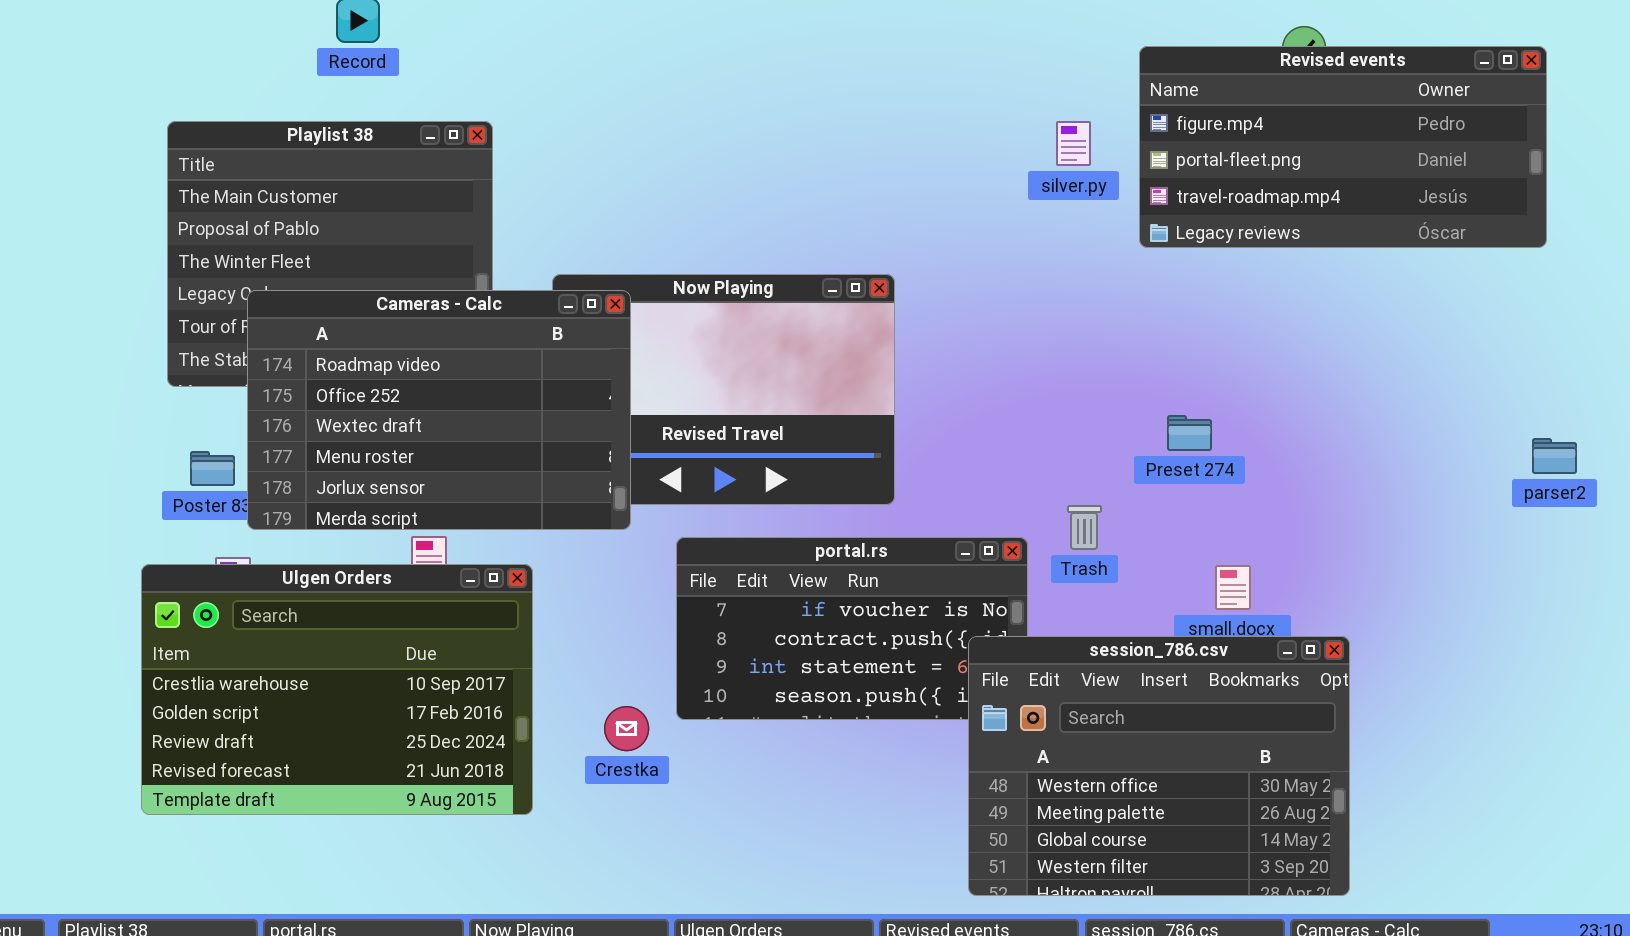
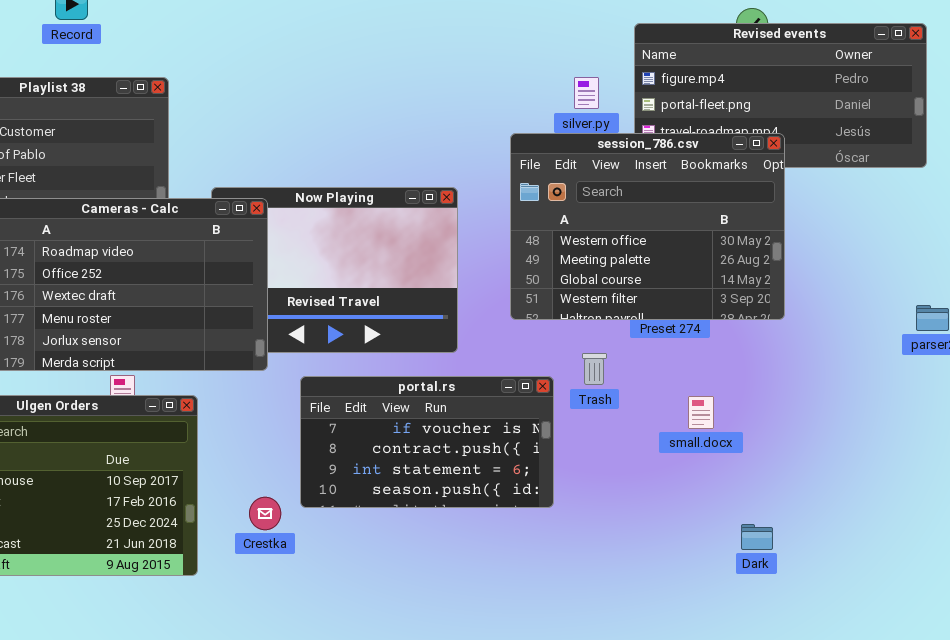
session_786.csv: [968,636,1350,896] -> [510,133,785,320], moved

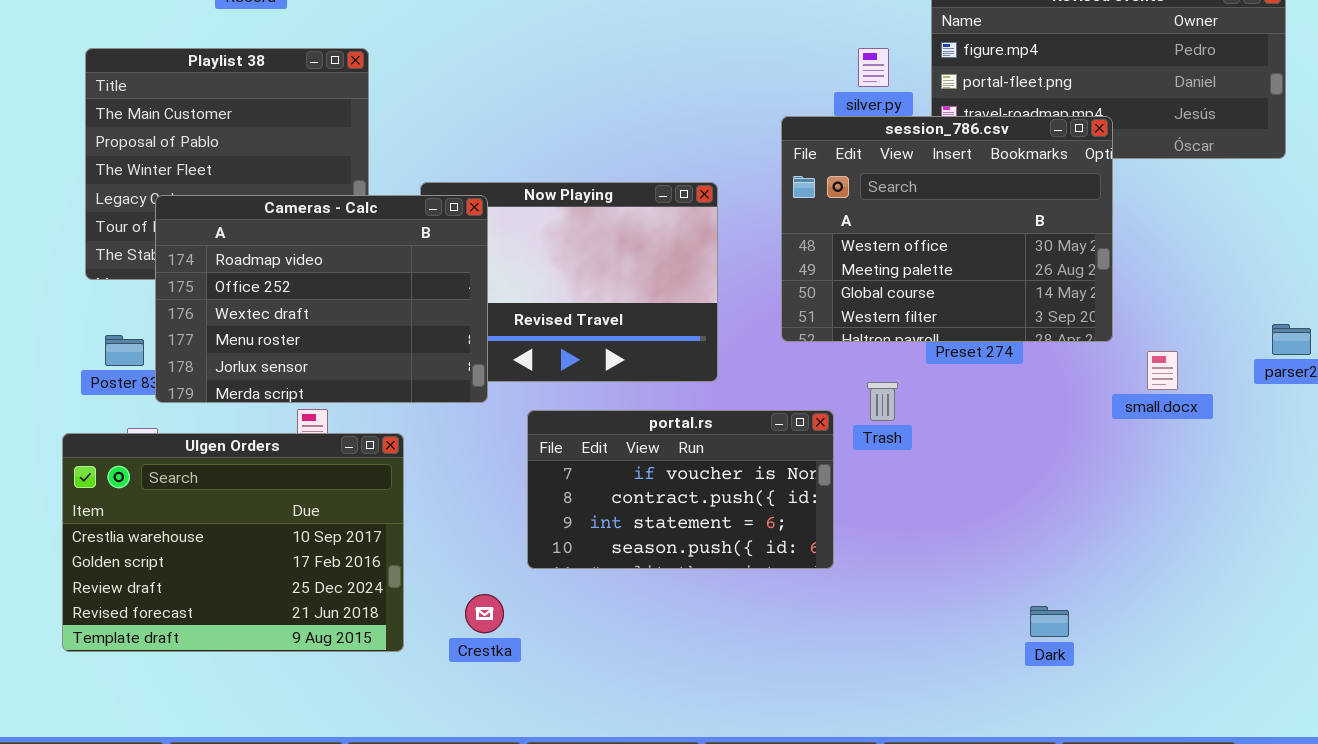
small.docx: [688,396,714,429] -> [1147,351,1178,390], moved
Crestka: [249,497,281,530] -> [465,594,504,633], moved
Dark: [741,524,773,550] -> [1030,606,1069,637], moved

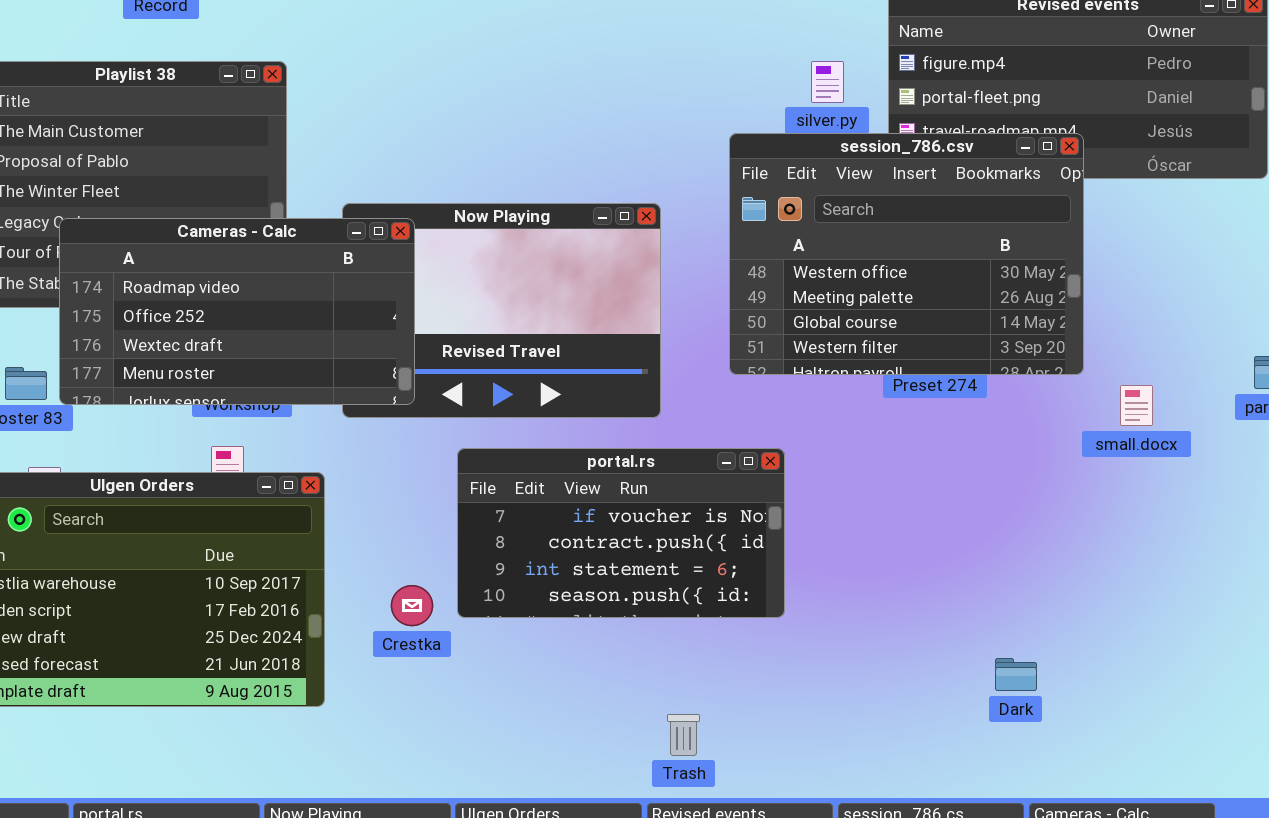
Cameras - Calc: [155,195,488,403] -> [59,218,415,405], resized
Trash: [867,382,898,421] -> [667,714,700,756], moved
Crestka: [465,594,504,633] -> [391,585,433,626], moved

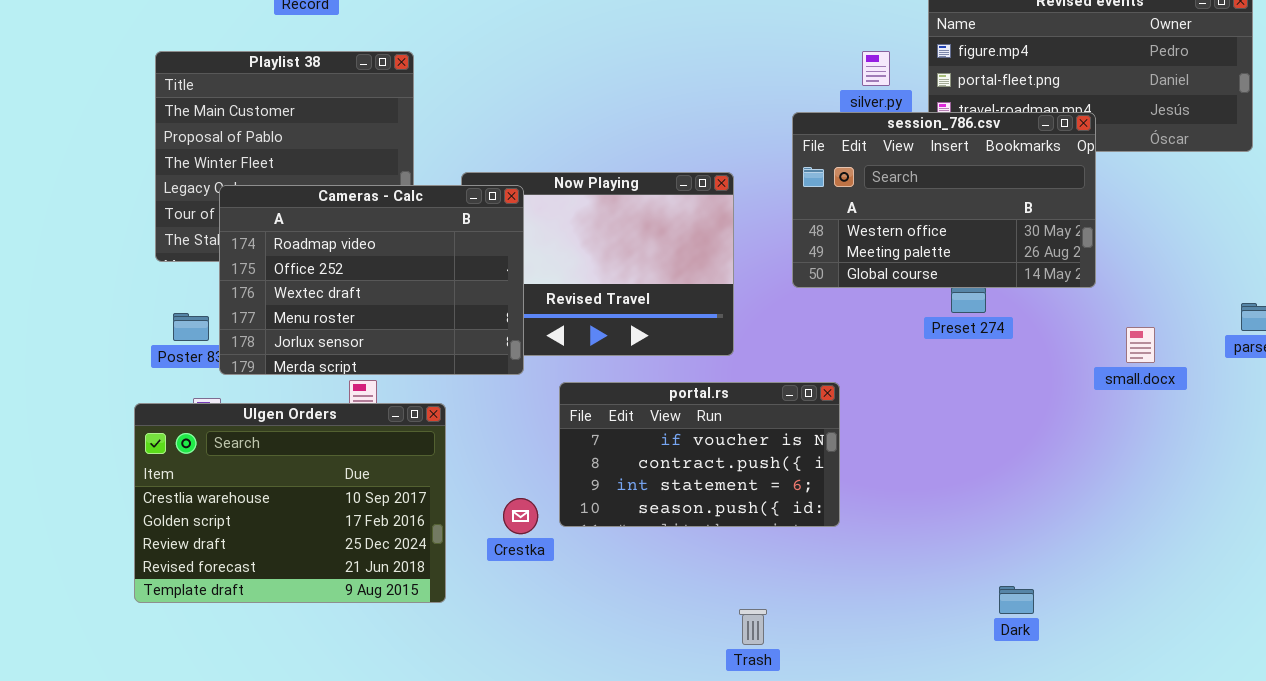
session_786.csv: [729,133,1084,375] -> [792,112,1096,288], resized
Cameras - Calc: [59,218,415,405] -> [219,185,524,375], resized
Dark: [995,658,1037,691] -> [999,586,1034,614], moved

